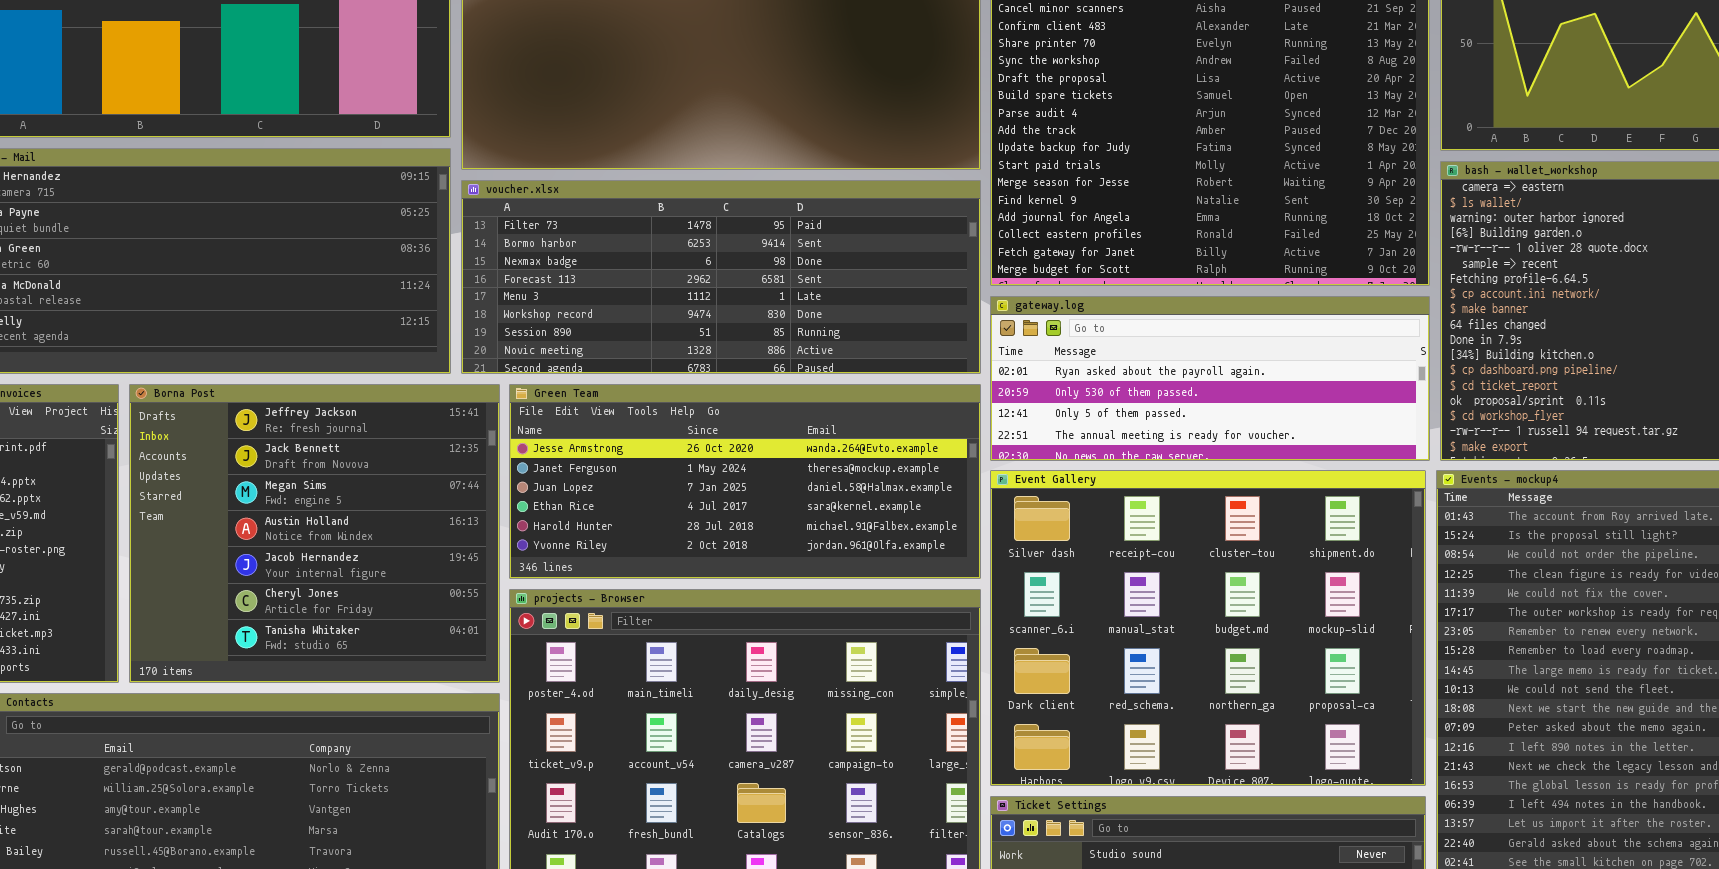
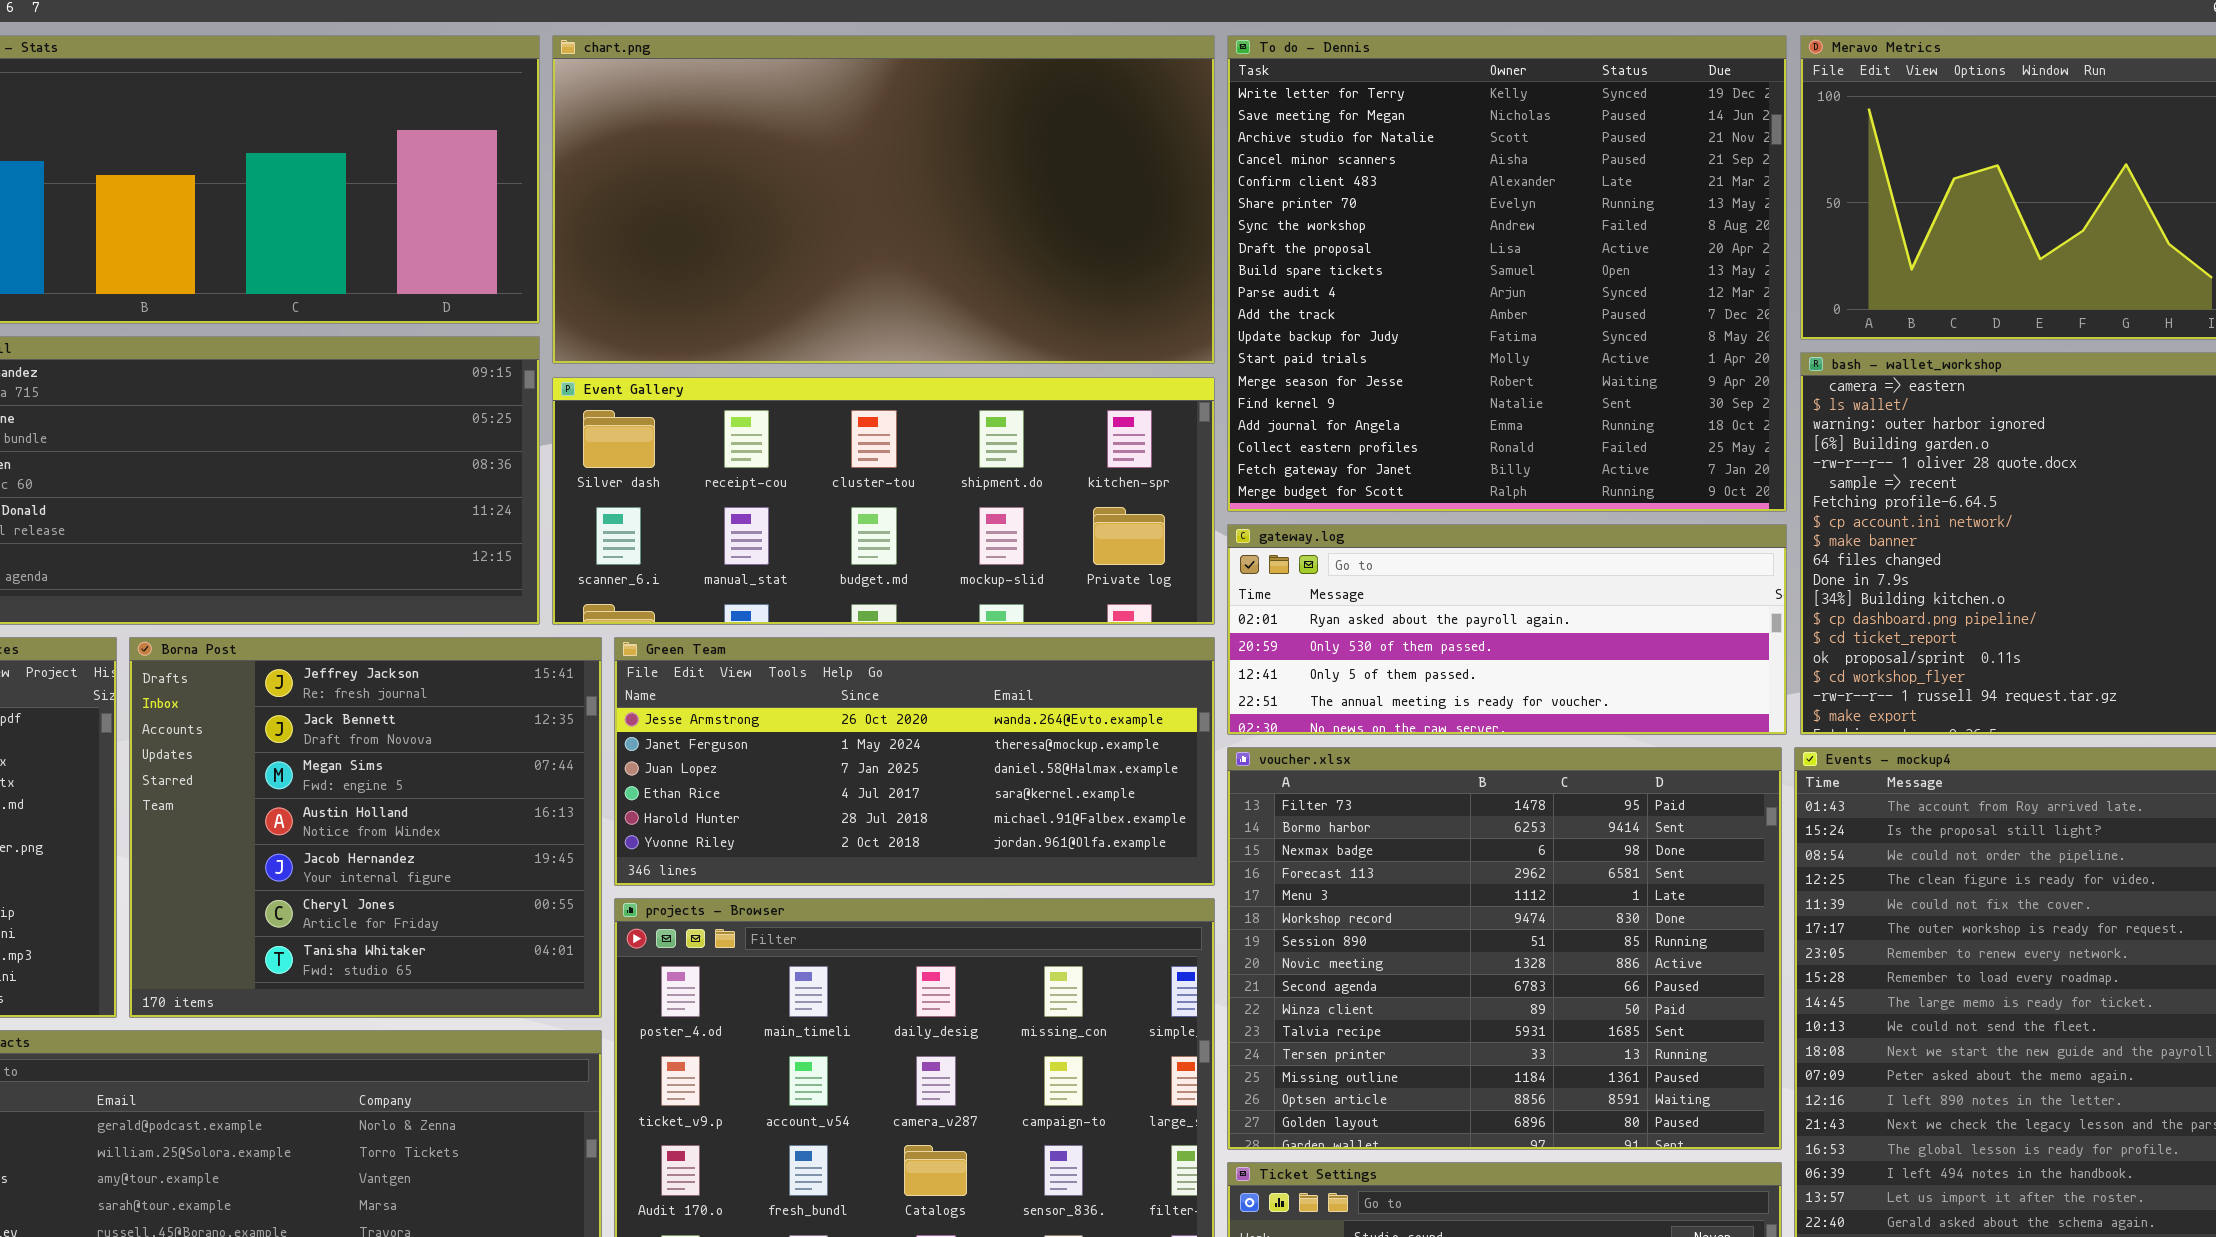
voucher.xlsx: [461,180,981,374] -> [1227,747,1782,1150], moved, resized
Event Gallery: [990,470,1426,786] -> [552,377,1215,625], moved, resized

